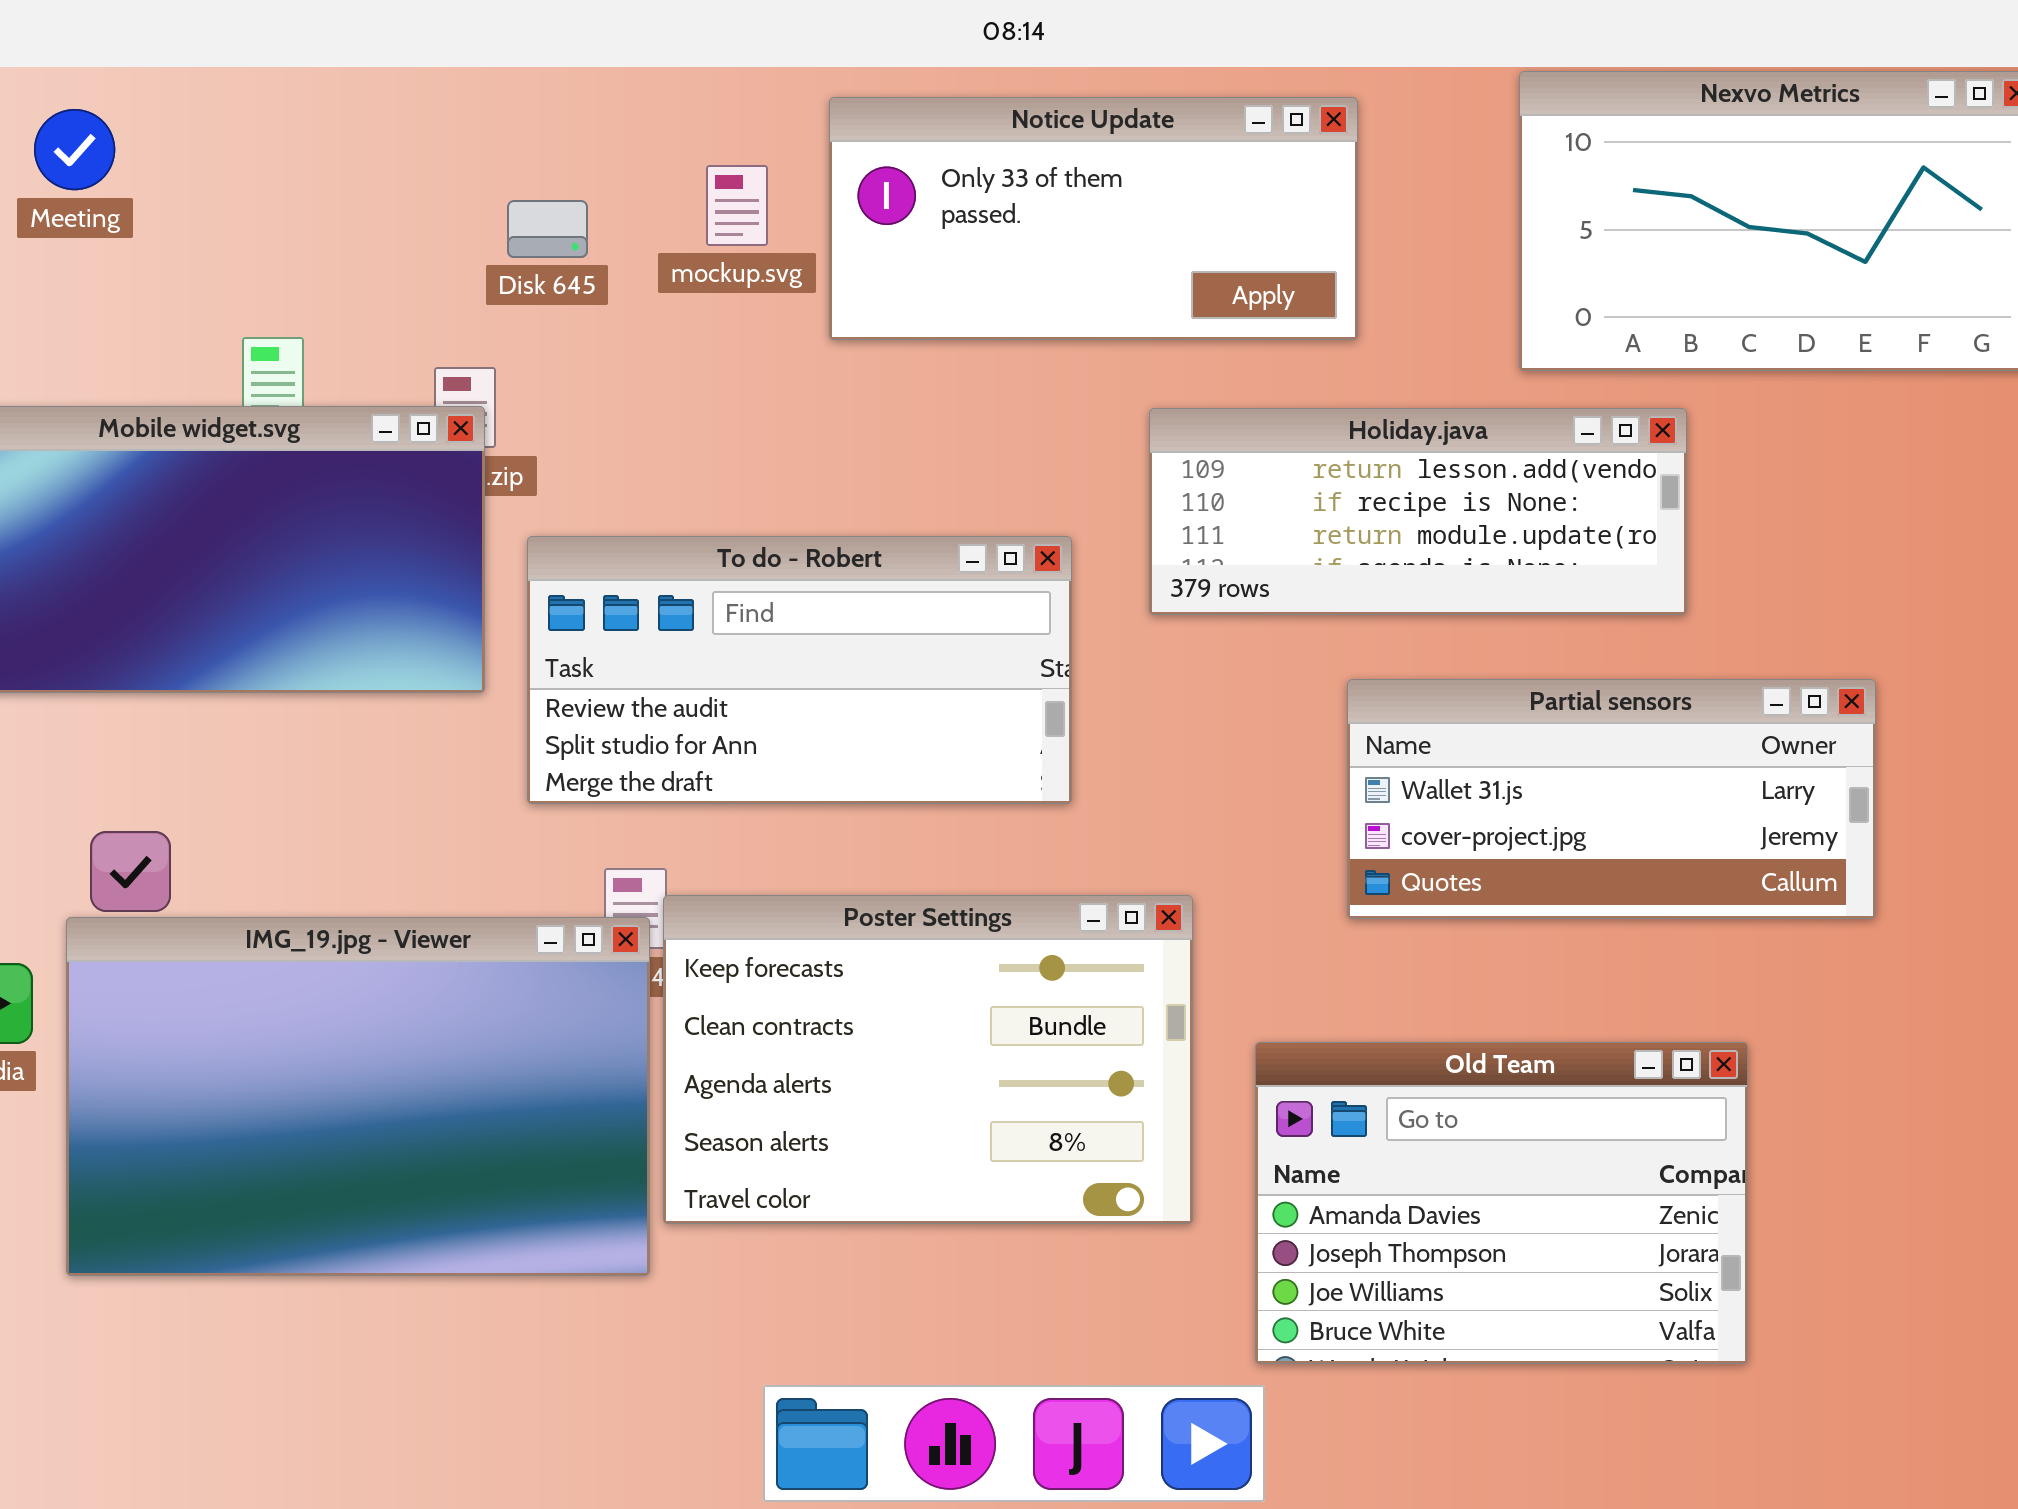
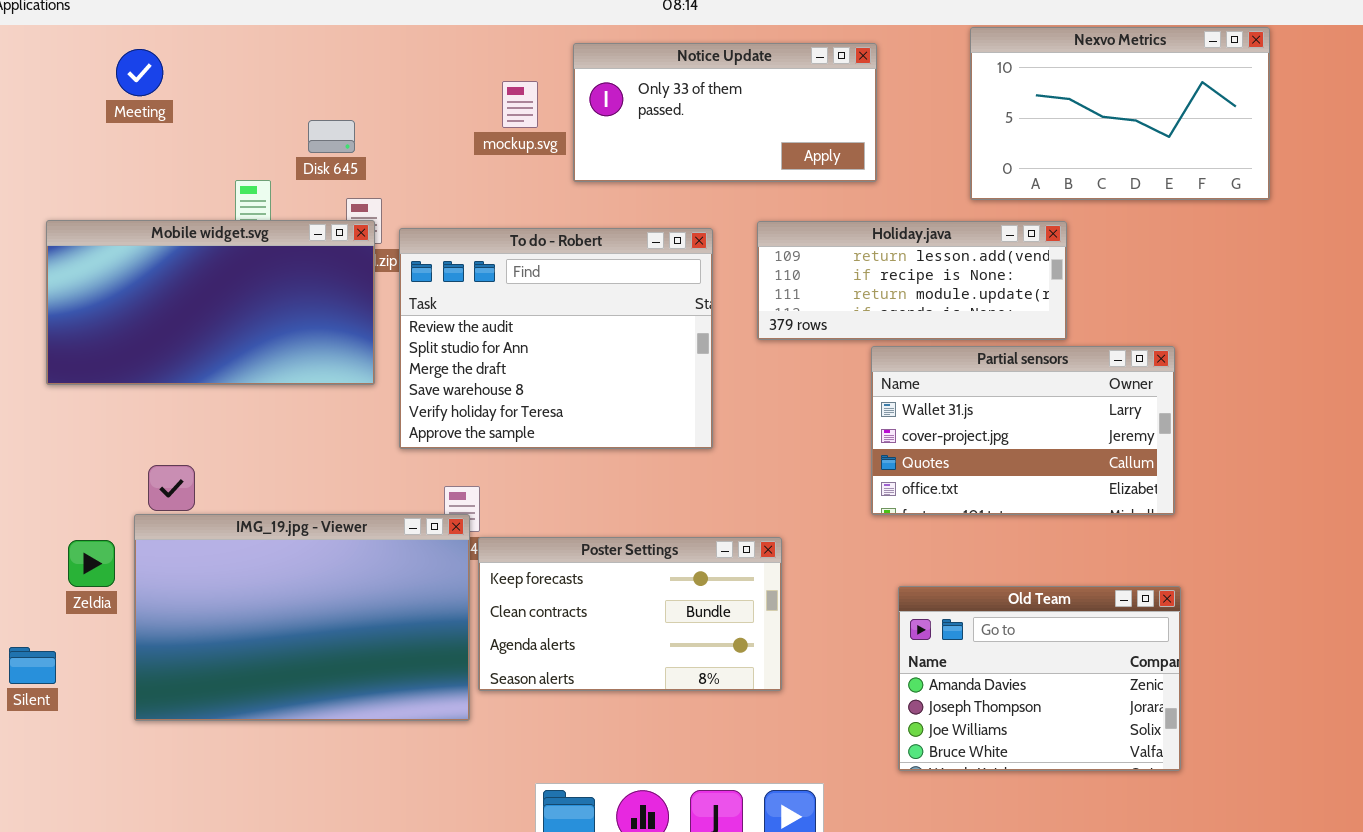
Disk 645: [507,200,588,258] -> [308,120,355,153], moved
To do - Robert: [527,536,1072,804] -> [399,228,713,449], resized
Partial sensors: [1347,679,1876,919] -> [871,346,1175,515], resized
Poster Settings: [663,895,1193,1224] -> [478,537,782,691], resized
Old Team: [1255,1042,1748,1364] -> [898,586,1181,771], moved

